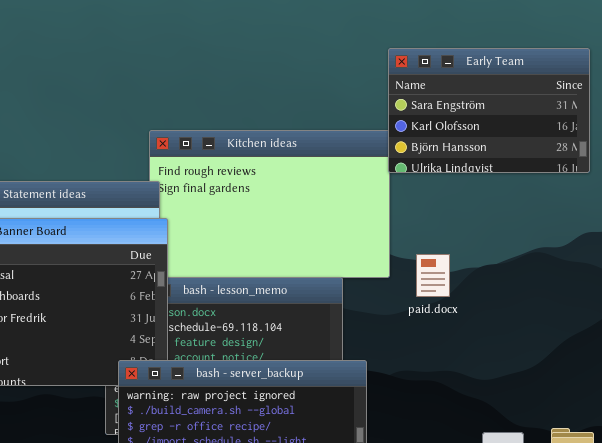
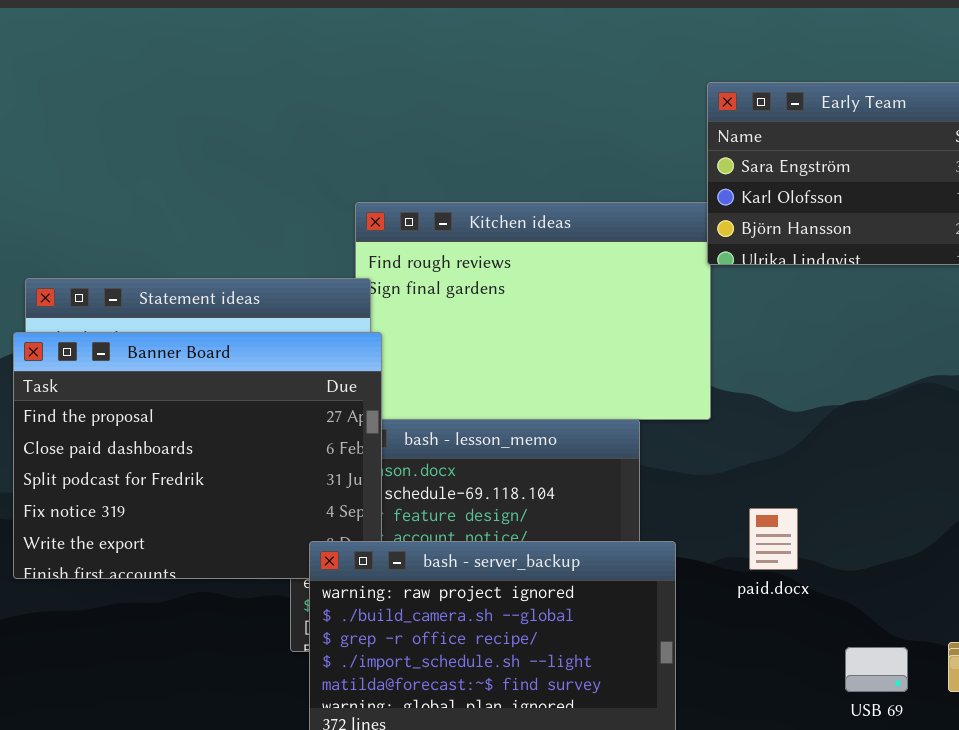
paid.docx: [416,254,450,297] -> [749,508,798,570], moved

